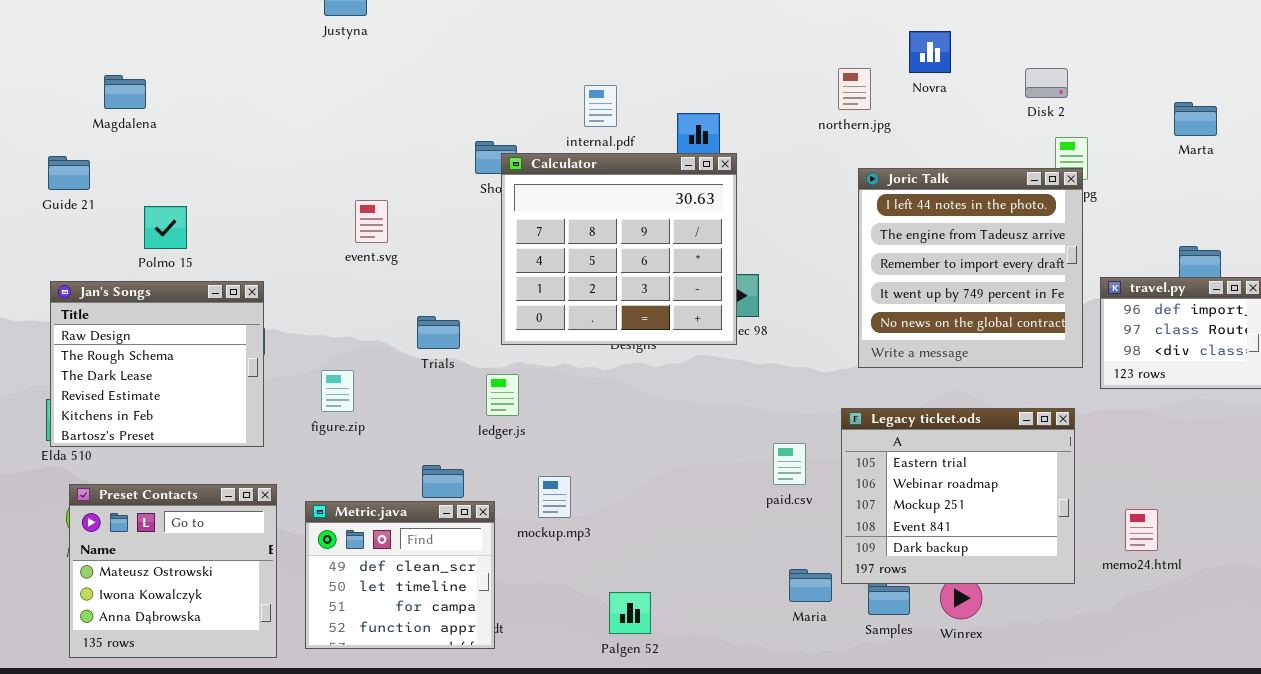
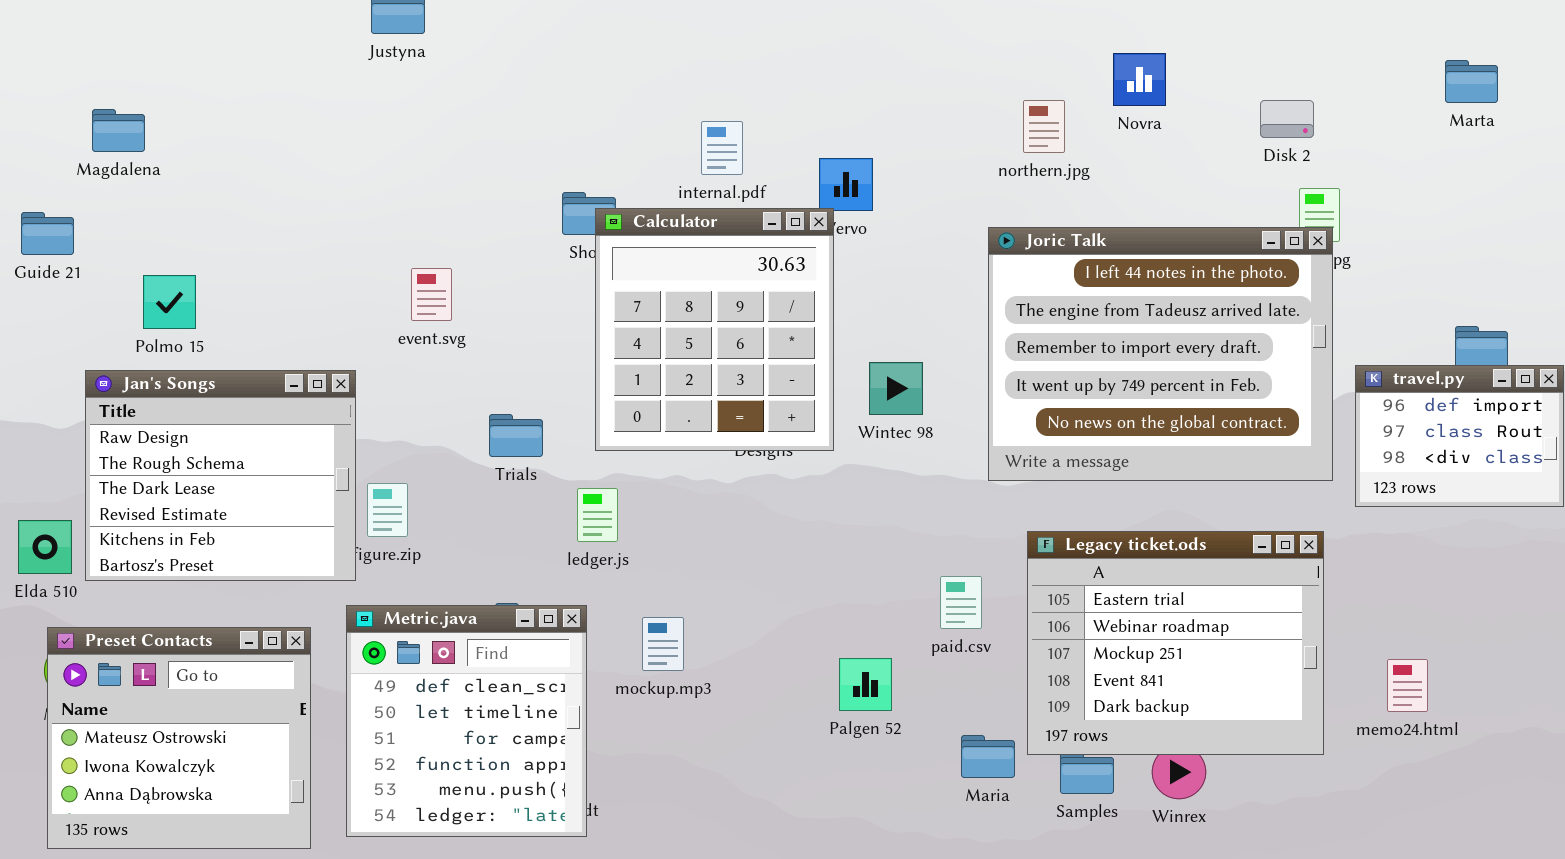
Marta: [1174,102,1217,136] -> [1445,60,1498,103], moved
Calculator: [501,153,737,345] -> [595,208,834,451], resized
Joric Talk: [858,168,1083,368] -> [988,227,1333,481], resized
Jan's Songs: [50,281,264,447] -> [85,370,356,581], moved
Metric.java: [305,501,495,649] -> [346,605,587,837], resized
Palgen 52: [609,592,651,634] -> [839,658,892,711], moved

